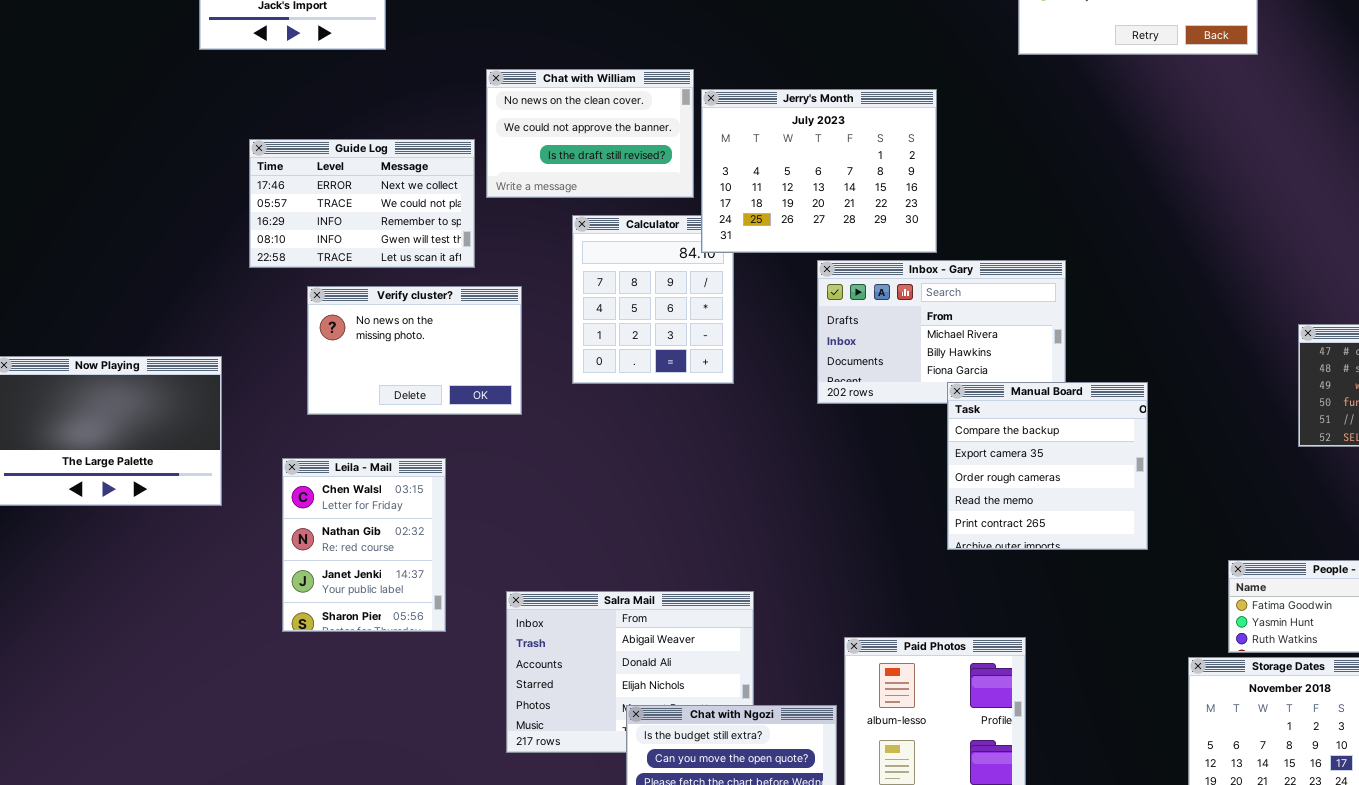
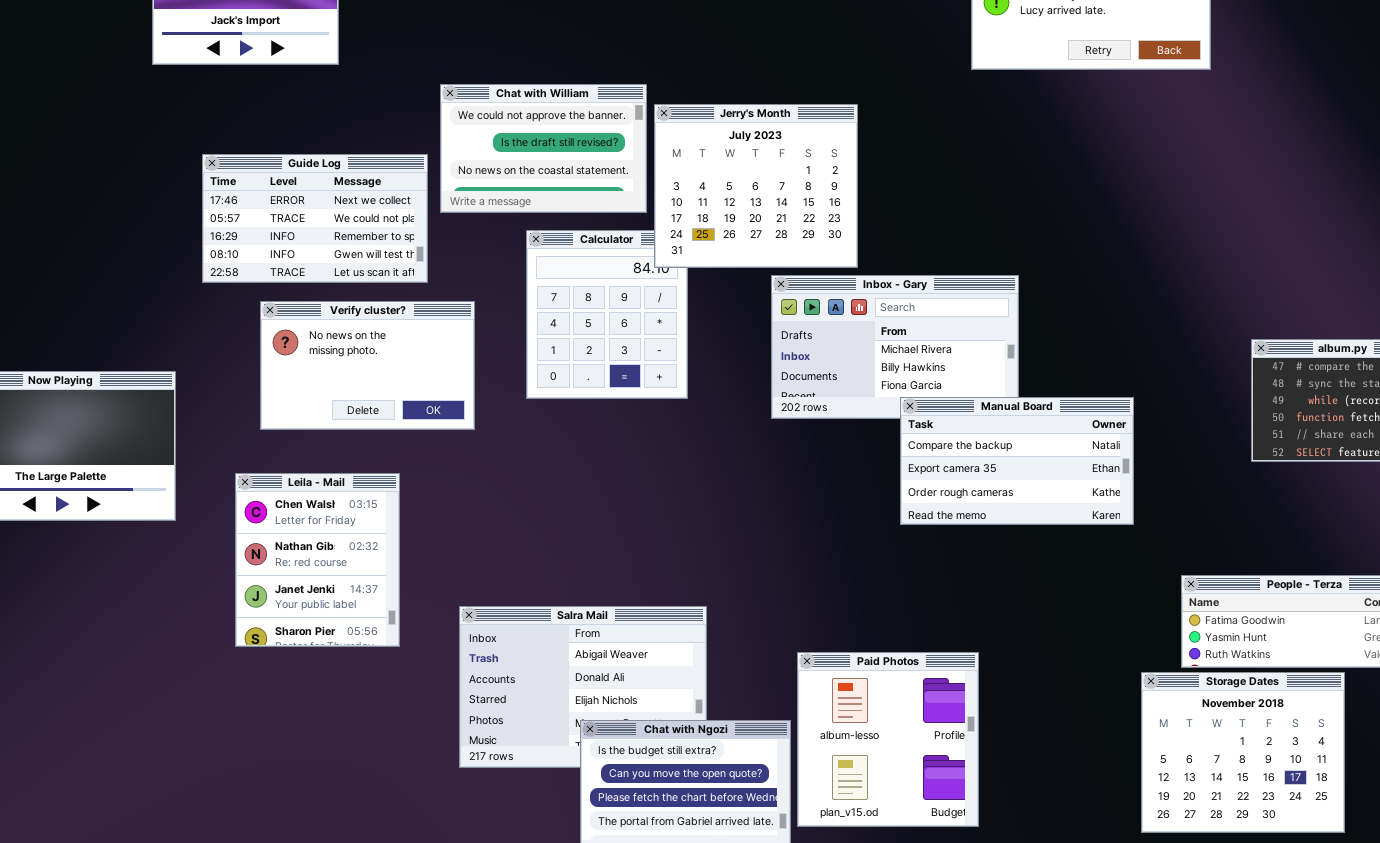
Chat with William: [486,69,694,198] -> [440,84,647,213], scrolled down 1 row
Jerry's Month: [701,89,937,253] -> [654,104,858,268], resized
Manual Board: [947,382,1148,550] -> [900,397,1134,525], resized

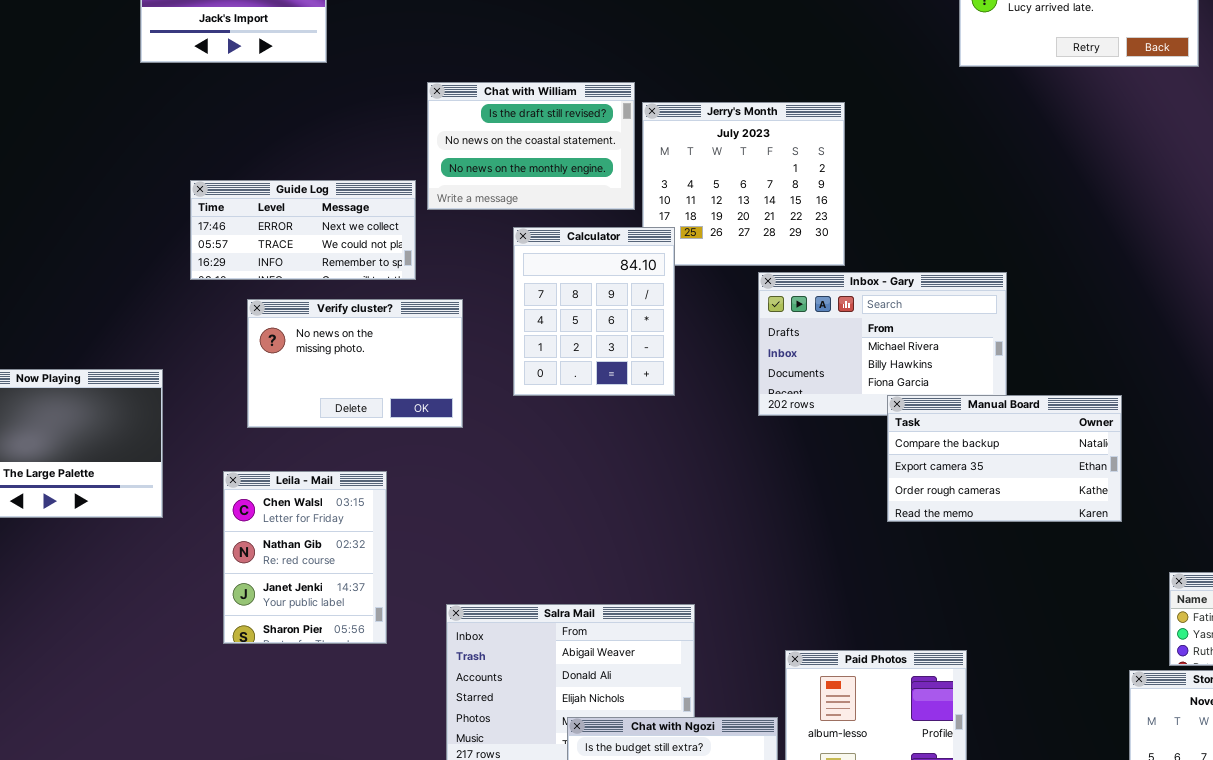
Chat with William: [440,84,647,213] -> [427,82,635,210], scrolled down 1 row
Guide Log: [202,154,428,283] -> [190,180,416,280], resized
Calculator: [526,230,688,399] -> [513,227,675,396], raised

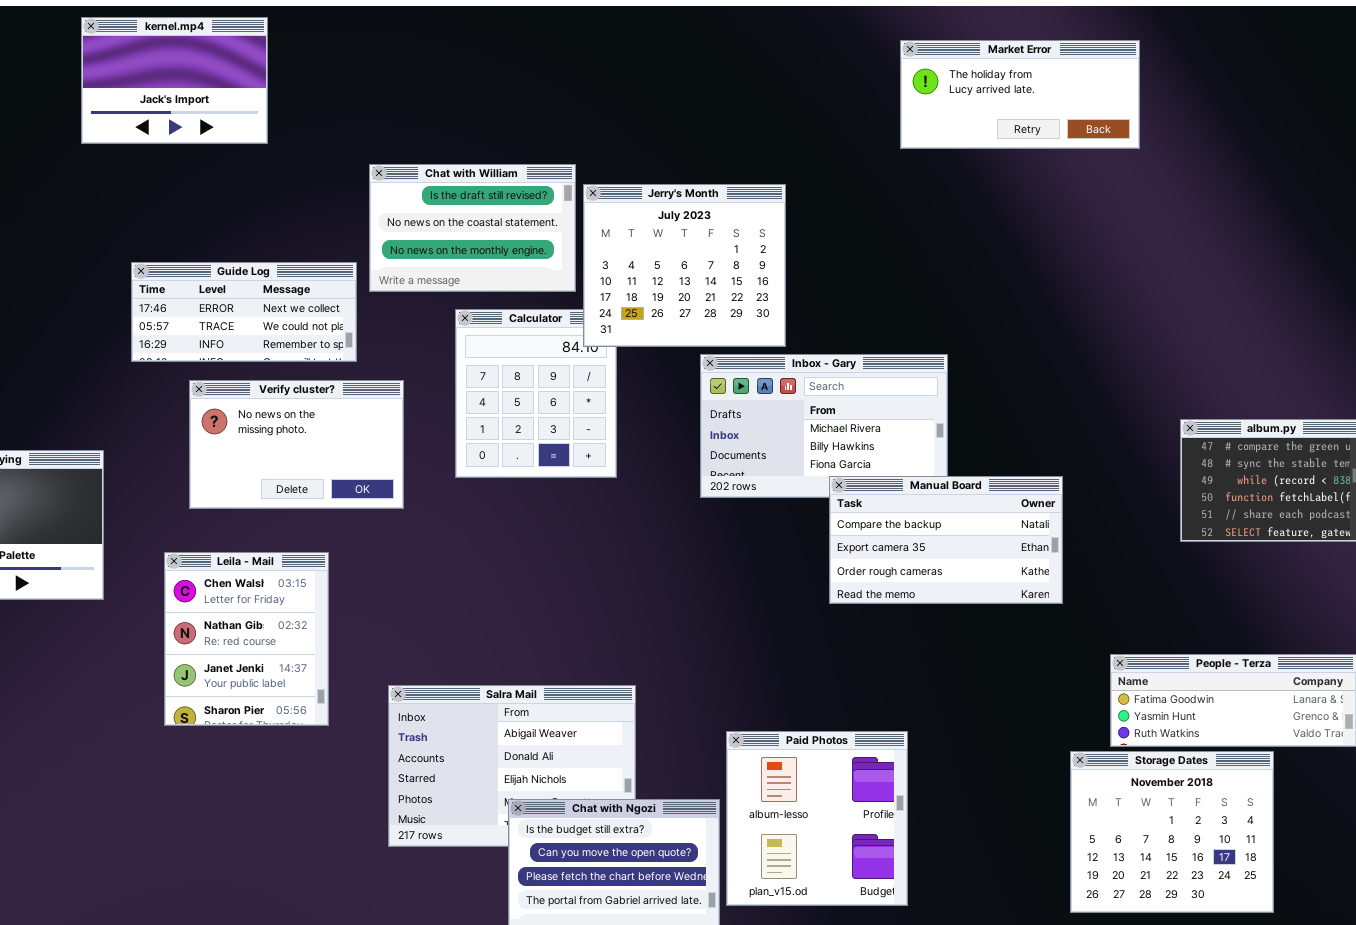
Jerry's Month: [642,102,845,266] -> [583,184,786,347], raised

